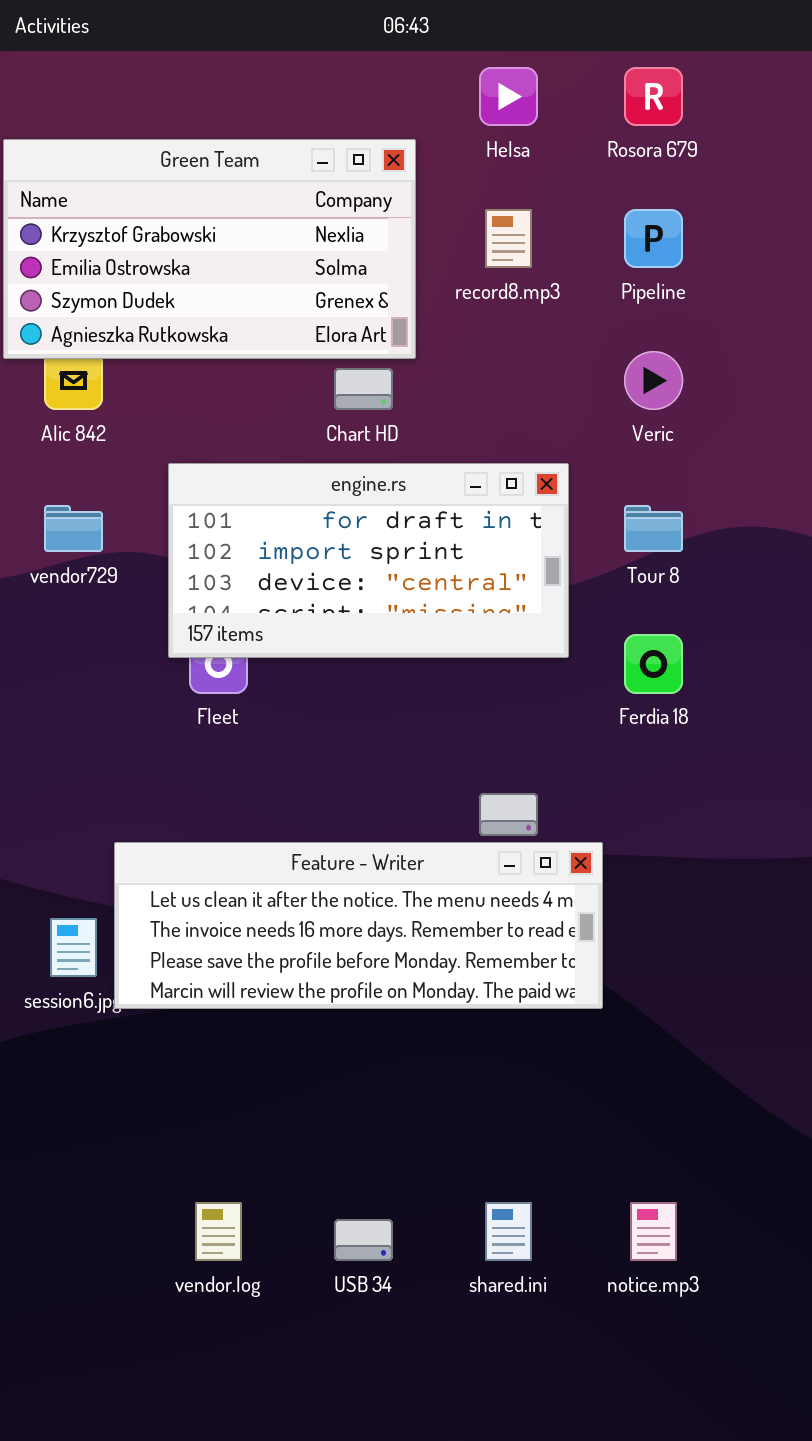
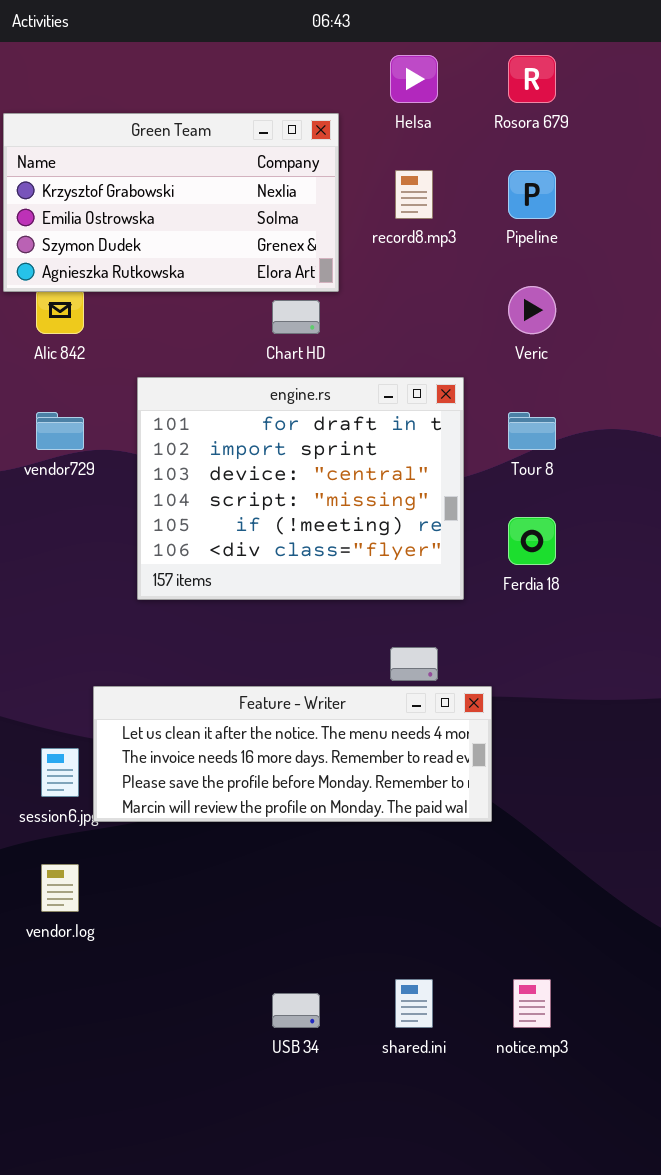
engine.rs: [168,463,569,658] -> [137,377,464,600], resized
vendor.log: [195,1202,242,1261] -> [41,864,79,912], moved

